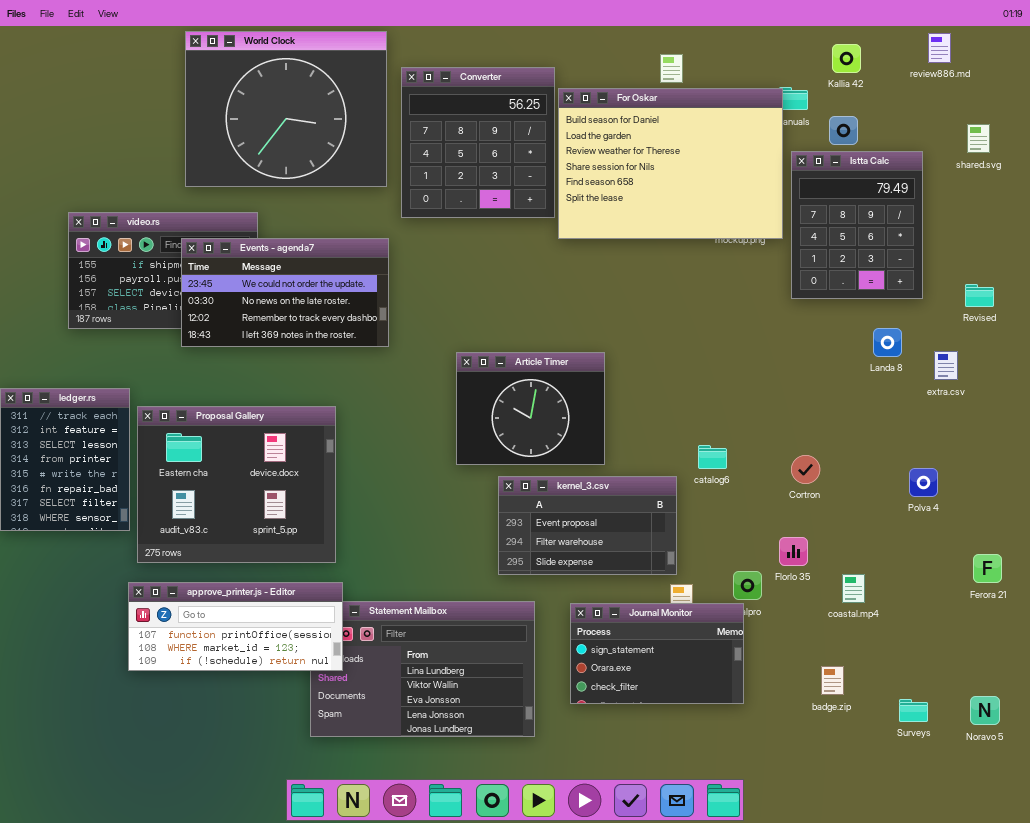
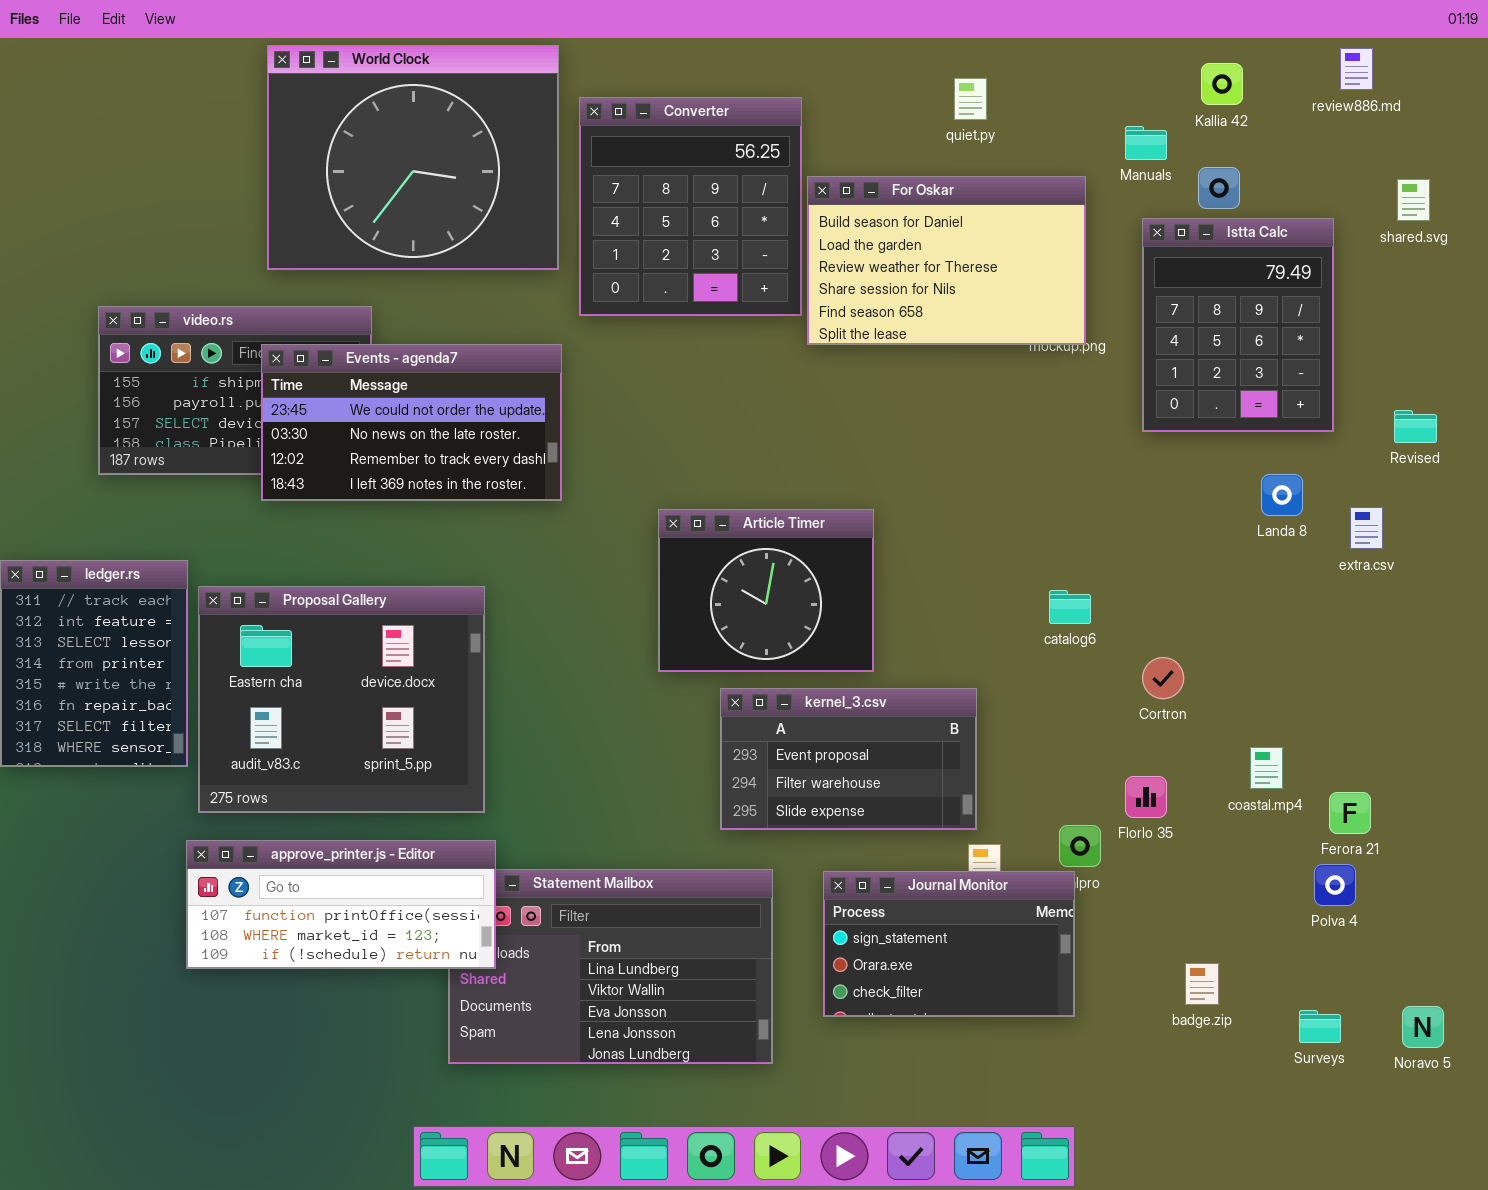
For Oskar: [558,88,783,239] -> [807,176,1086,345], resized
catalog6: [698,445,727,469] -> [1049,590,1091,624], moved
Polva 4: [909,468,938,497] -> [1314,864,1356,906], moved
Ferora 21: [973,554,1002,583] -> [1329,792,1371,834], moved
coastal.mp4: [842,574,865,603] -> [1250,747,1283,789], moved

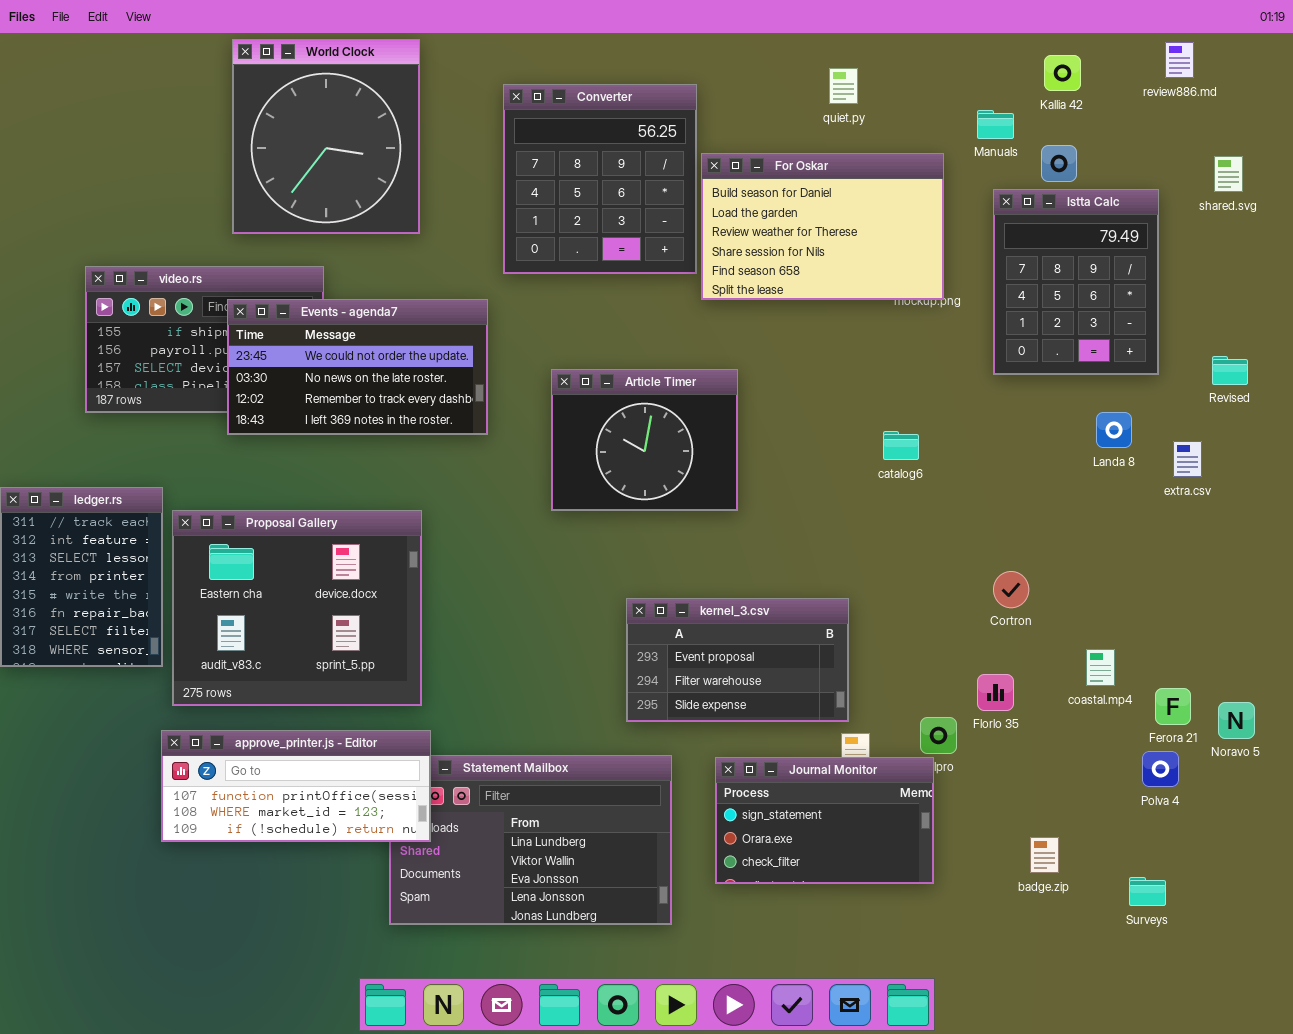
World Clock: [267,45,559,270] -> [232,39,420,234], resized
Article Timer: [658,509,874,672] -> [551,369,738,511], moved
catalog6: [1049,590,1091,624] -> [883,431,919,460], moved
Noravo 5: [1402,1006,1444,1048] -> [1218,702,1255,739], moved

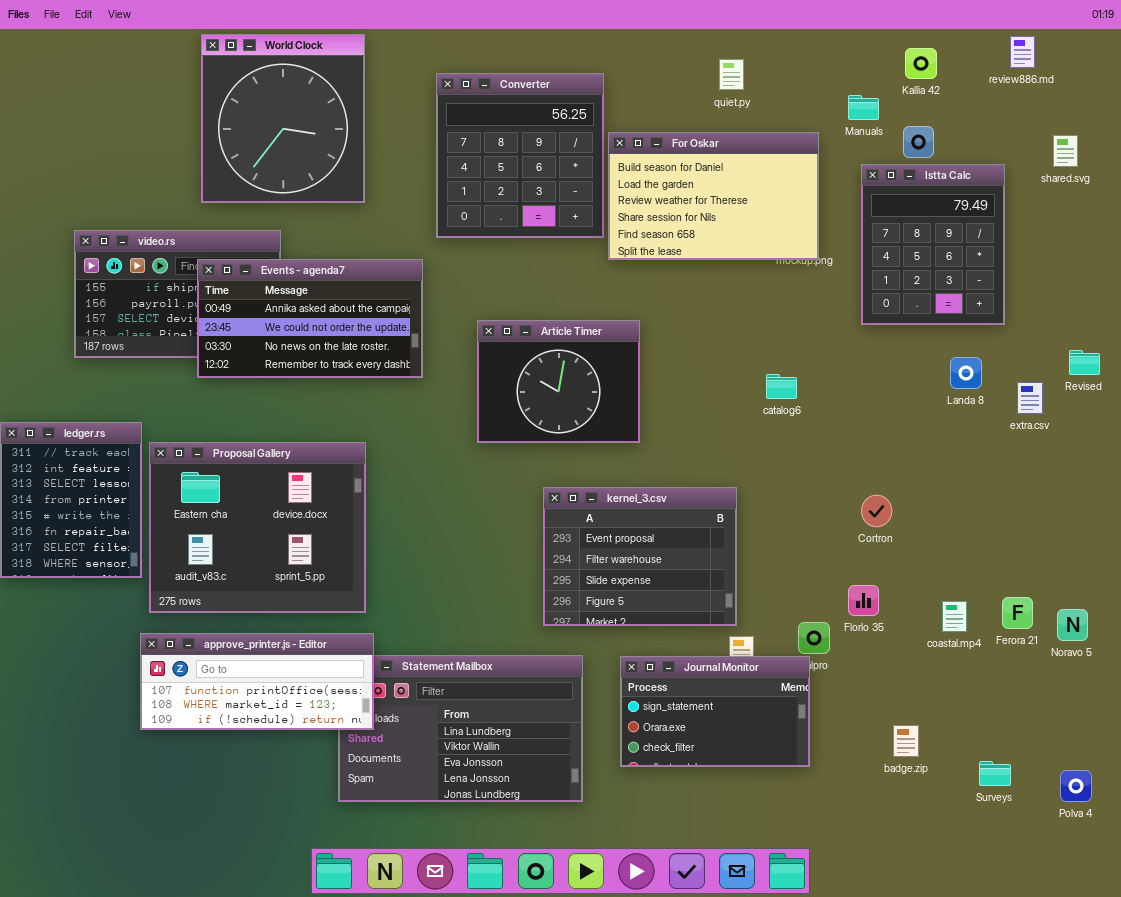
Events - agenda7: [227,299,488,435] -> [197,259,423,378], scrolled up 1 row
Revised: [1212,356,1248,385] -> [1069,350,1100,375], moved
kernel_3.csv: [626,598,849,722] -> [543,487,737,626], resized
coastal.mp4: [1086,649,1115,686] -> [942,601,967,632], moved
Polva 4: [1142,751,1179,787] -> [1060,770,1092,802], moved

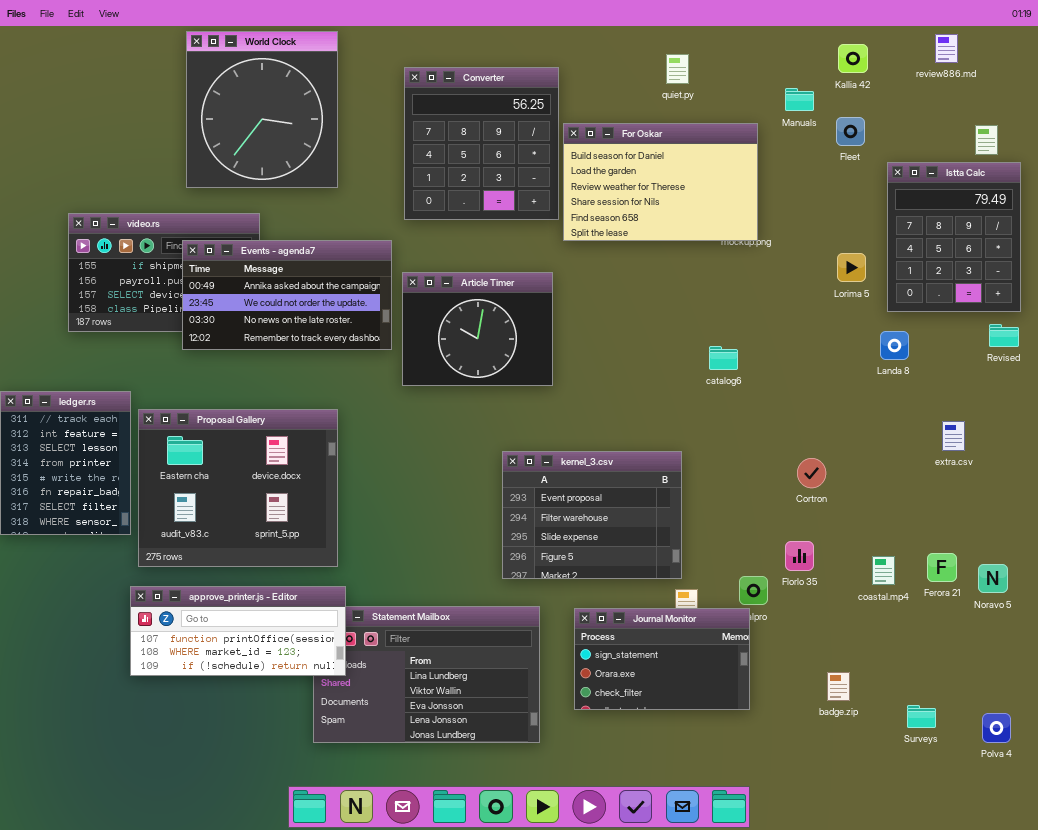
Istta Calc: [861,164,1005,325] -> [887,162,1021,312], moved
Article Timer: [477,320,640,443] -> [402,272,553,386], moved
extra.csv: [1017,382,1043,414] -> [942,421,965,451], moved

